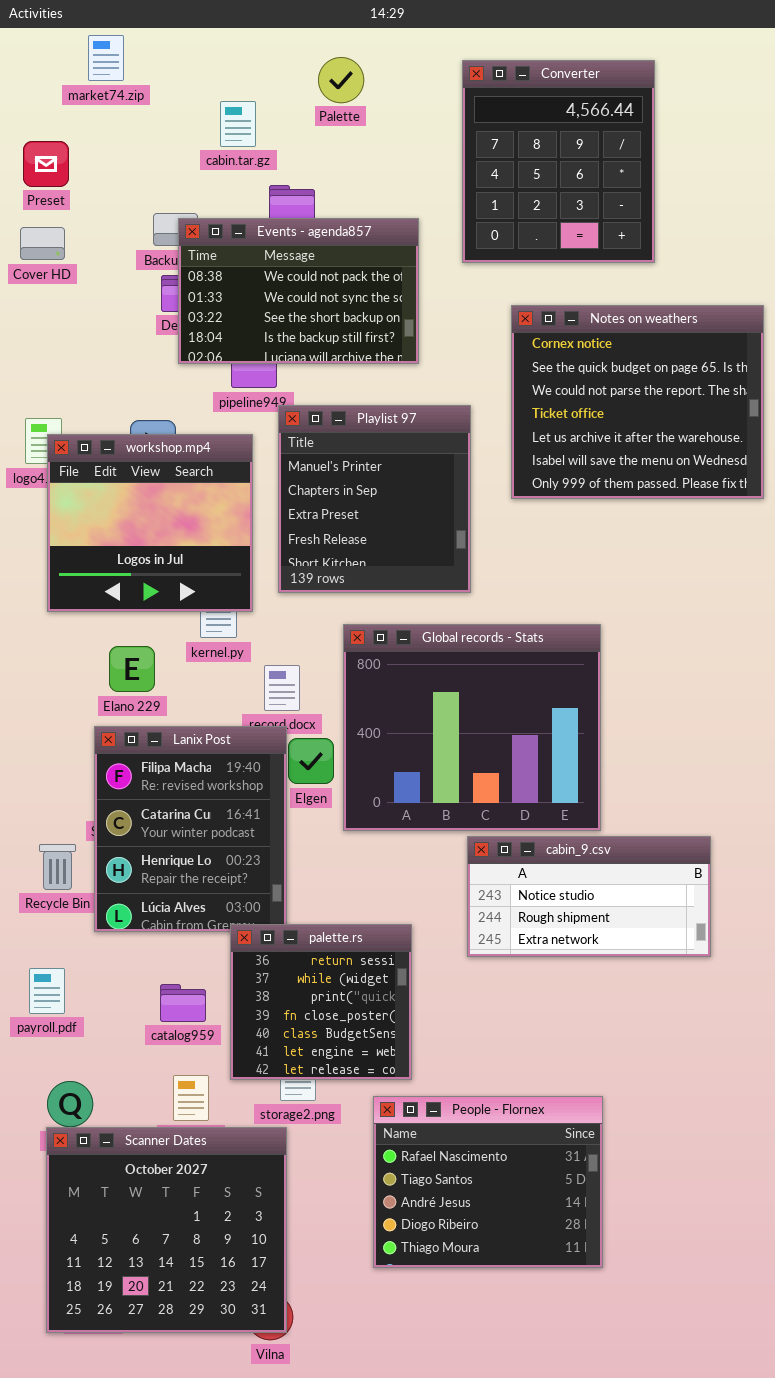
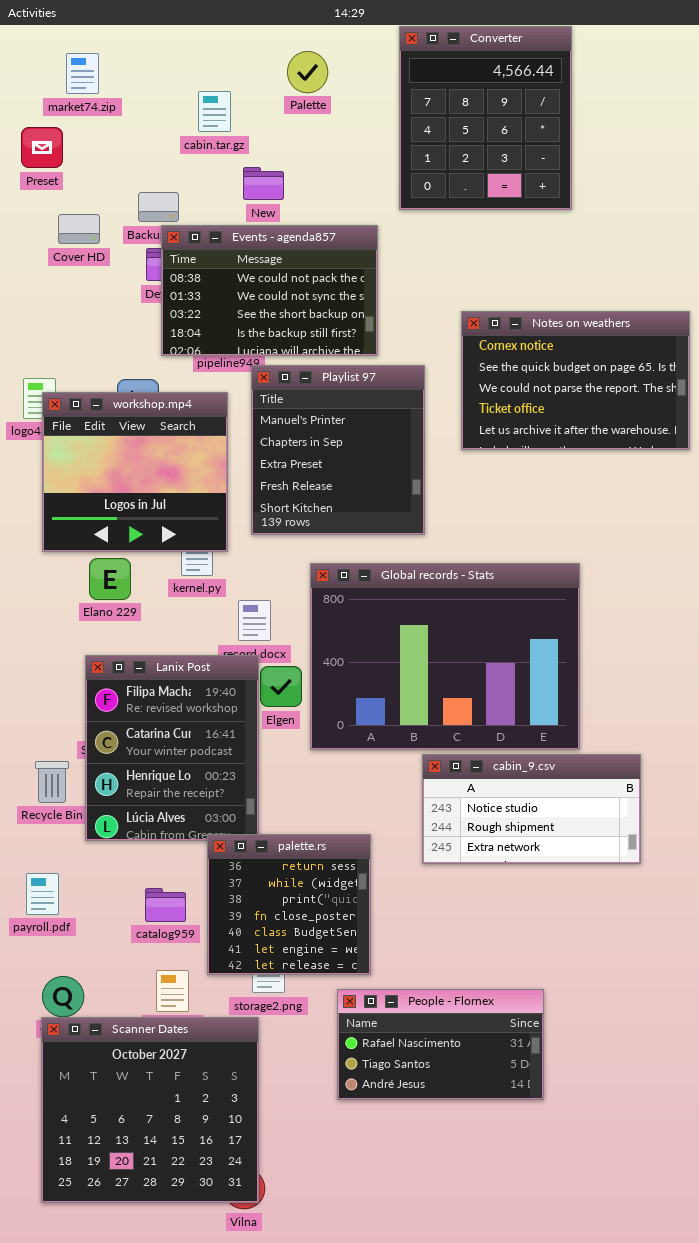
market74.zip: [88,35,124,81] -> [66,53,99,94], moved
Converter: [462,60,655,263] -> [399,26,572,210], moved
Events - agenda857: [178,218,419,364] -> [161,225,378,356], moved
Cover HD: [20,227,65,260] -> [58,214,100,244], moved
Notes on weathers: [511,305,764,499] -> [461,311,690,450], resized
Global records - Stats: [343,624,601,831] -> [310,563,580,750], resized
Elano 229: [109,646,155,692] -> [89,558,131,600], moved
People - Flornex: [373,1096,603,1268] -> [337,989,544,1100], resized

